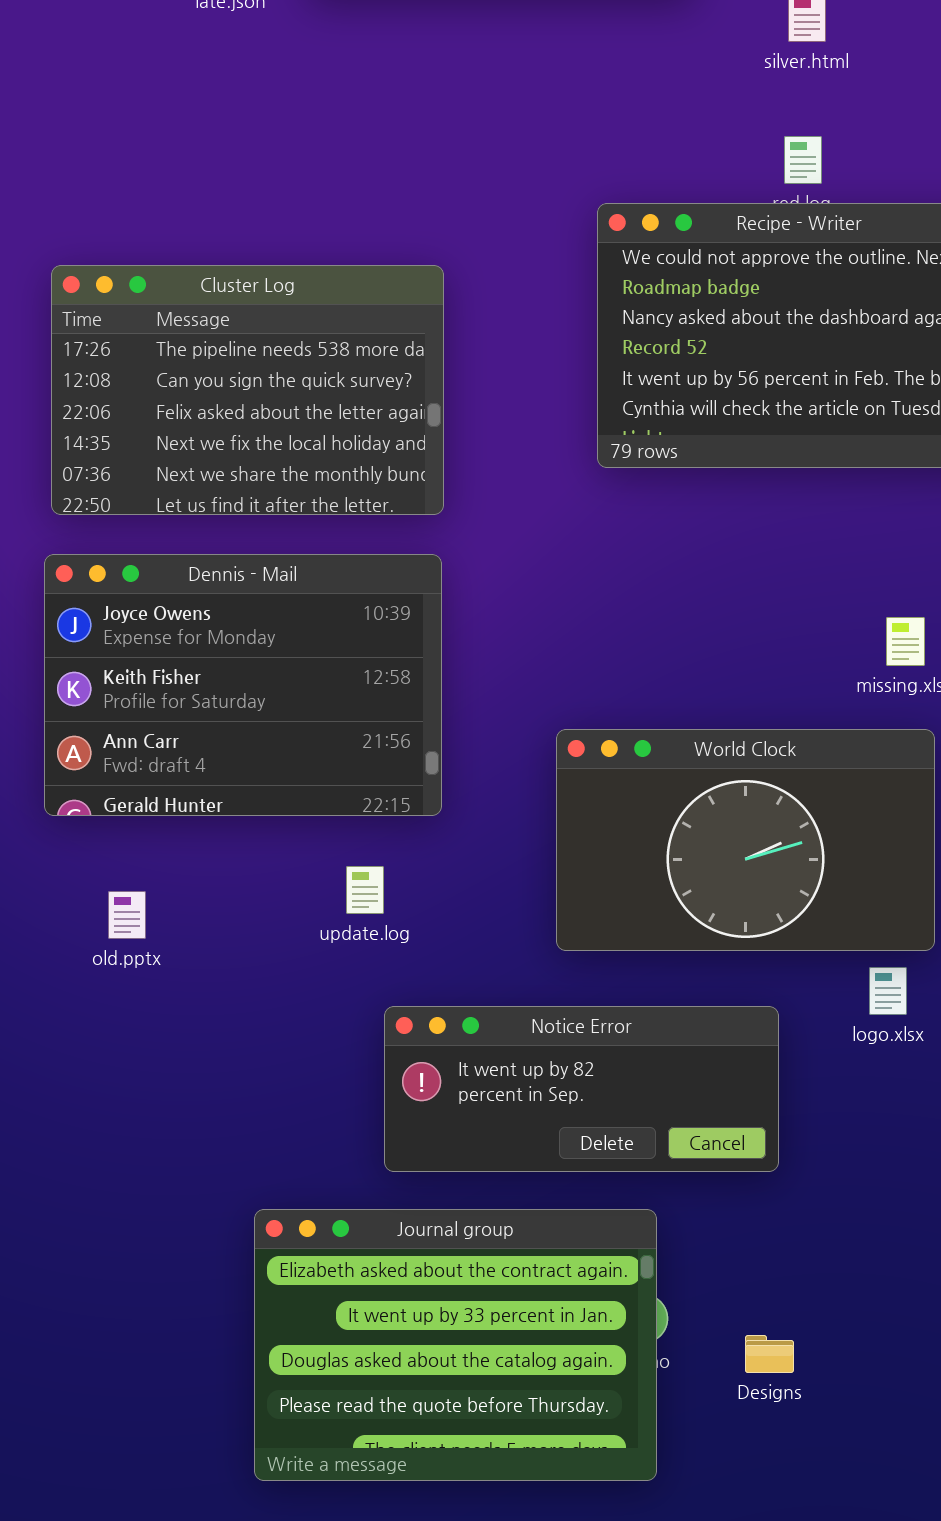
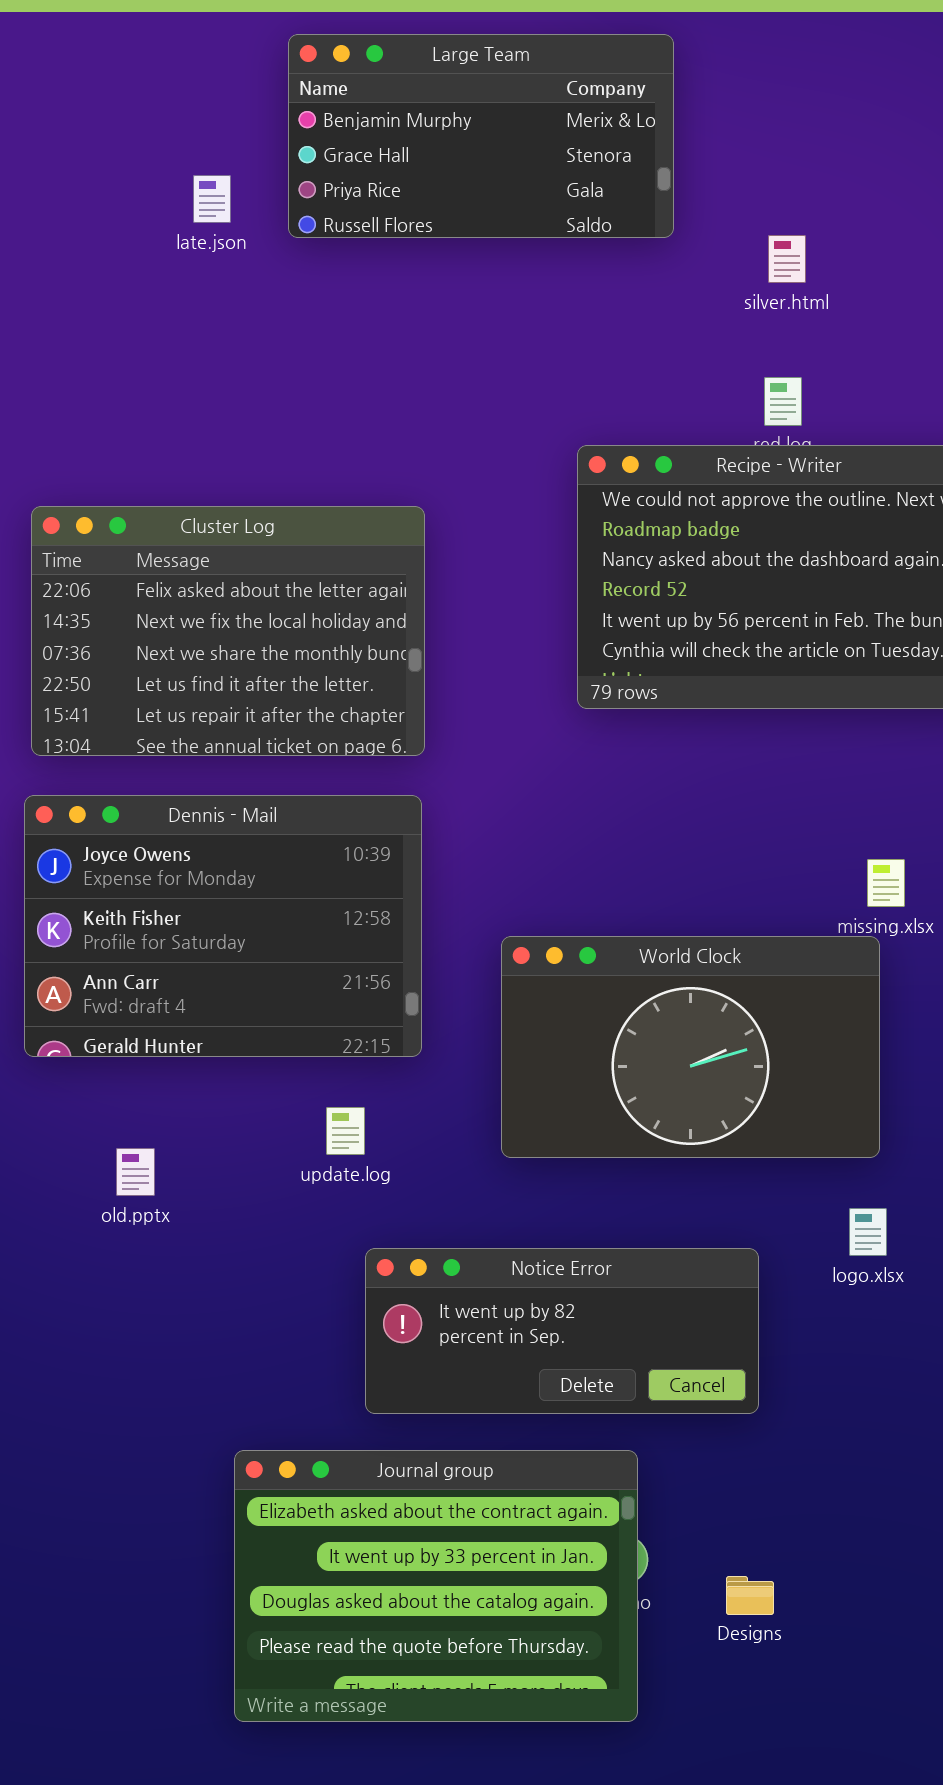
Cluster Log: [51,265,444,515] -> [31,506,425,756], scrolled down 2 rows
World Clock: [556,729,935,951] -> [501,936,880,1158], moved
old.pptx: [108,891,146,939] -> [116,1148,155,1196], moved

